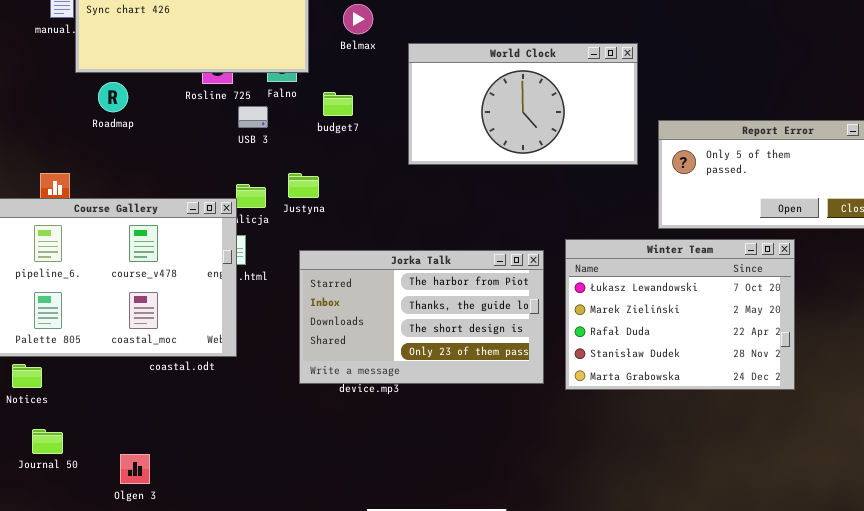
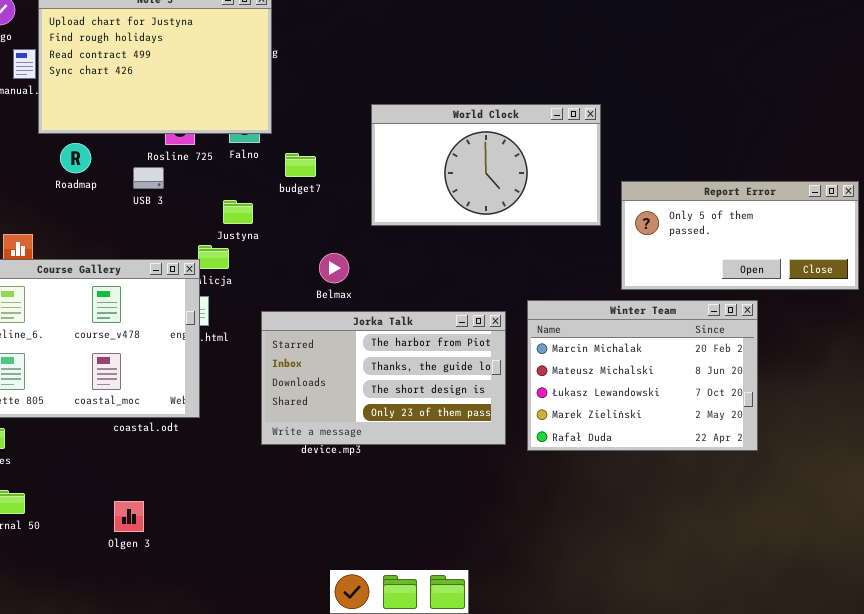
Belmax: [343,4,373,34] -> [319,253,349,283], moved
USB 3: [238,106,268,128] -> [133,167,164,189], moved
Justyna: [288,173,319,198] -> [223,200,253,224], moved
Winter Team: [565,239,795,390] -> [527,300,758,451], scrolled up 2 rows
Olgen 3: [120,454,150,484] -> [114,501,144,532], moved

